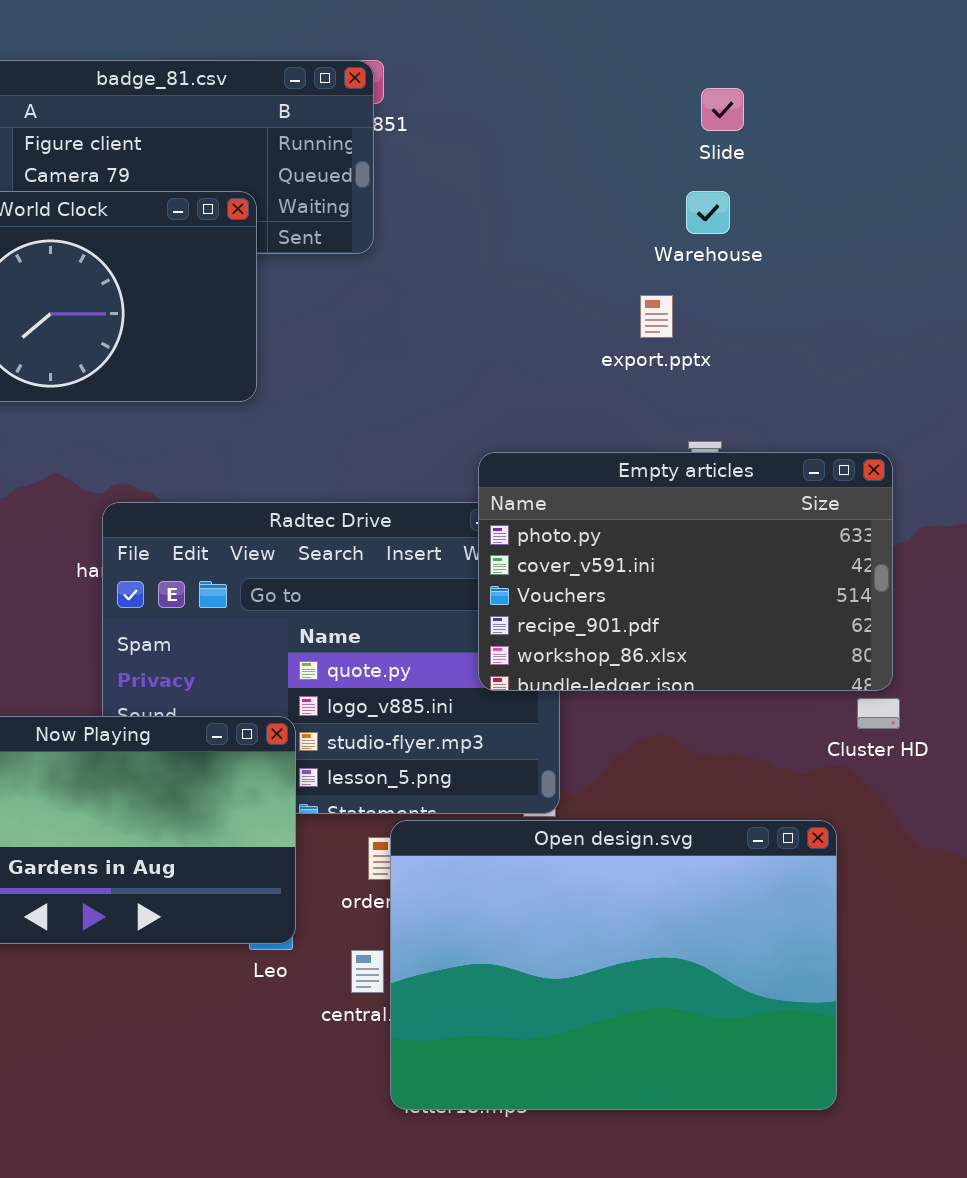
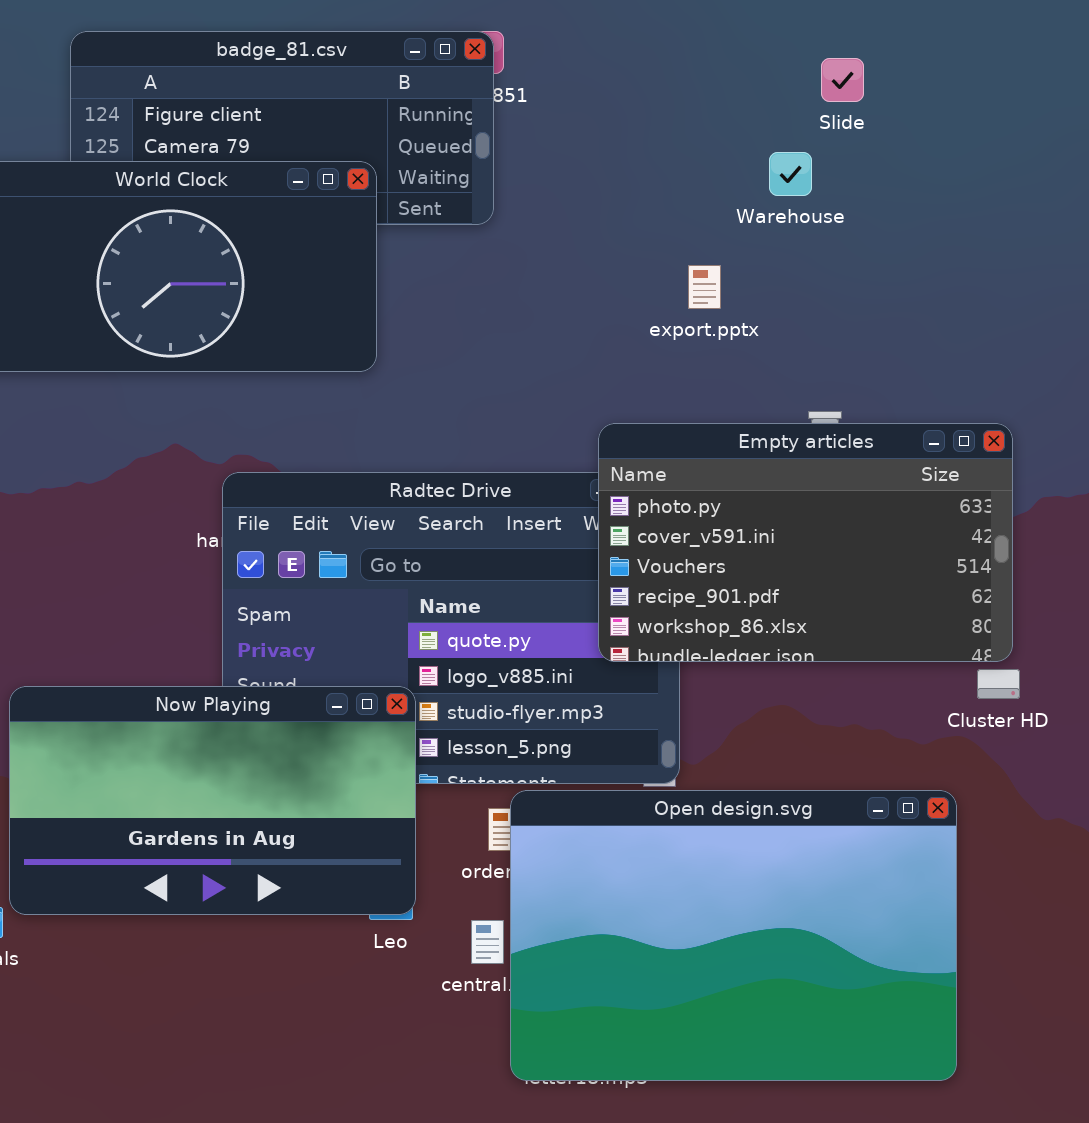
Warehouse: [686,191,730,234] -> [769,152,812,196], moved
export.pptx: [640,295,673,338] -> [688,265,721,309], moved

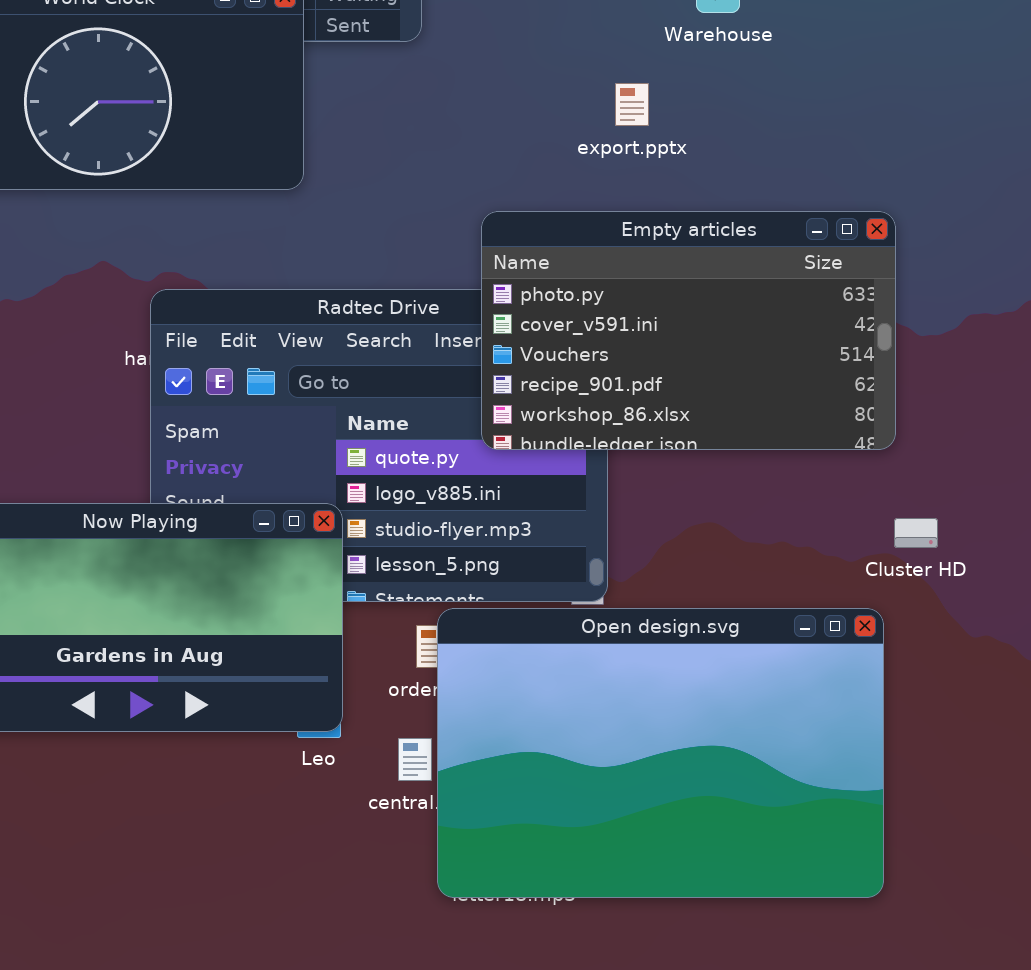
Empty articles: [598,423,1013,662] -> [481,211,896,450], moved
Cluster HD: [977,669,1020,699] -> [894,518,938,548], moved

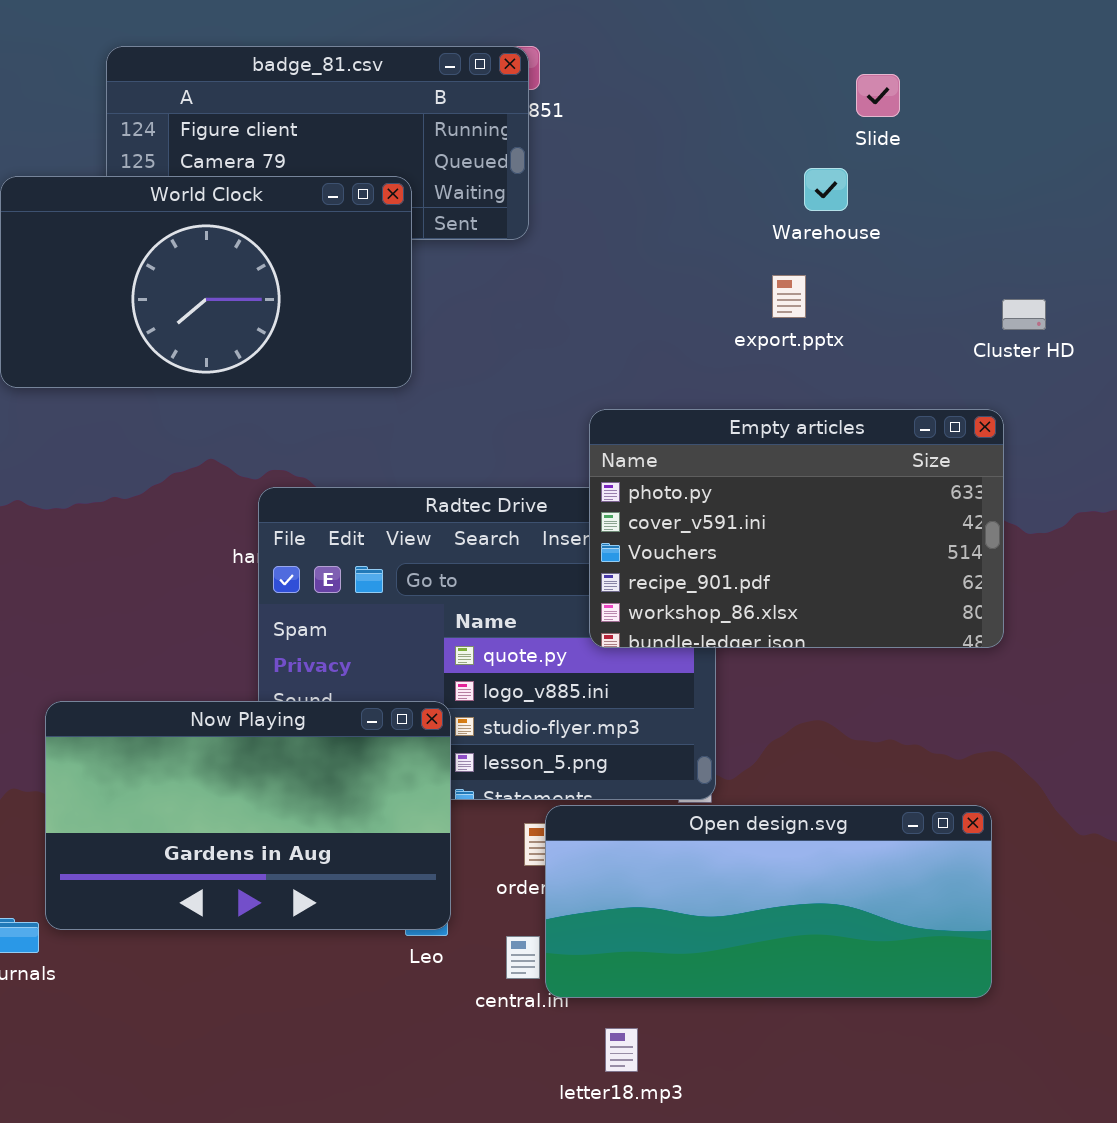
export.pptx: [615,83,649,126] -> [772,275,806,318], moved
Cluster HD: [894,518,938,548] -> [1002,299,1046,330], moved
Open design.svg: [437,608,884,898] -> [545,805,992,998], resized

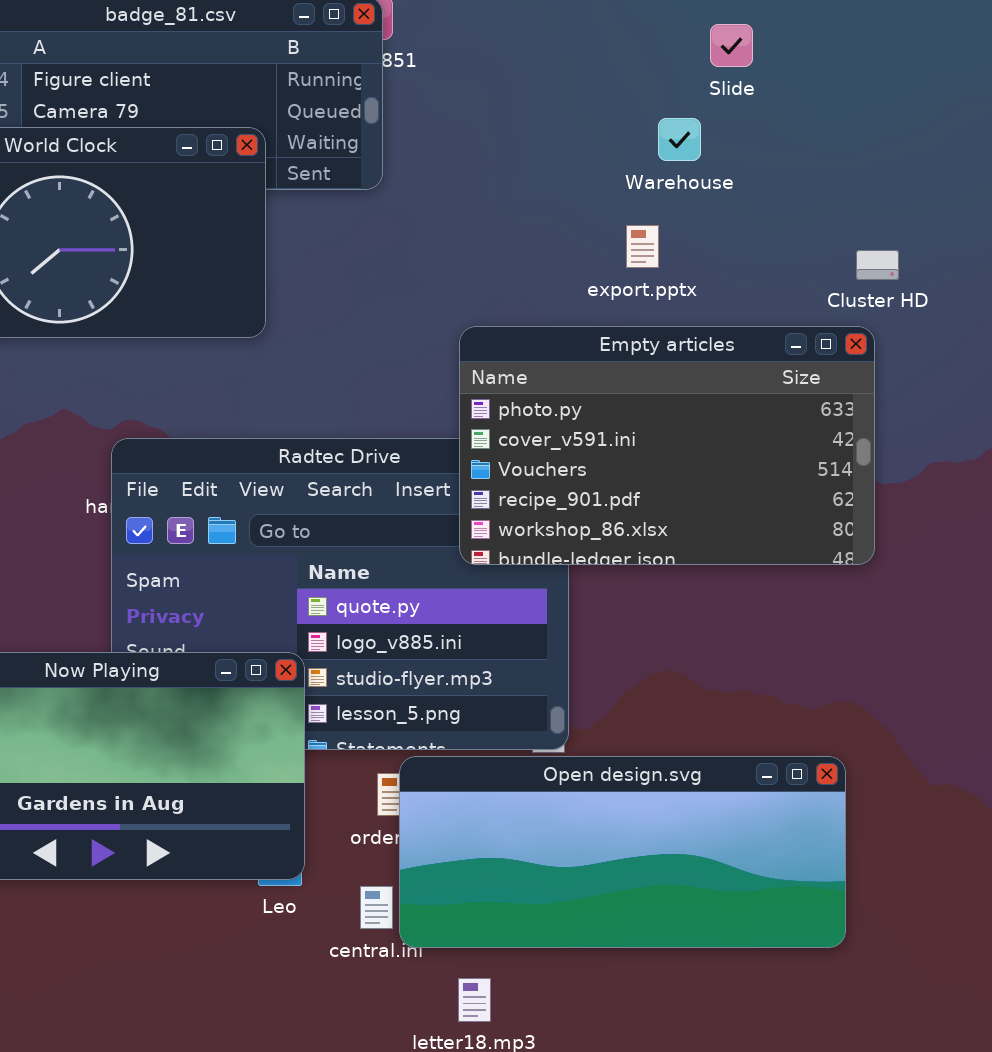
Empty articles: [589,409,1004,648] -> [459,326,875,565], moved

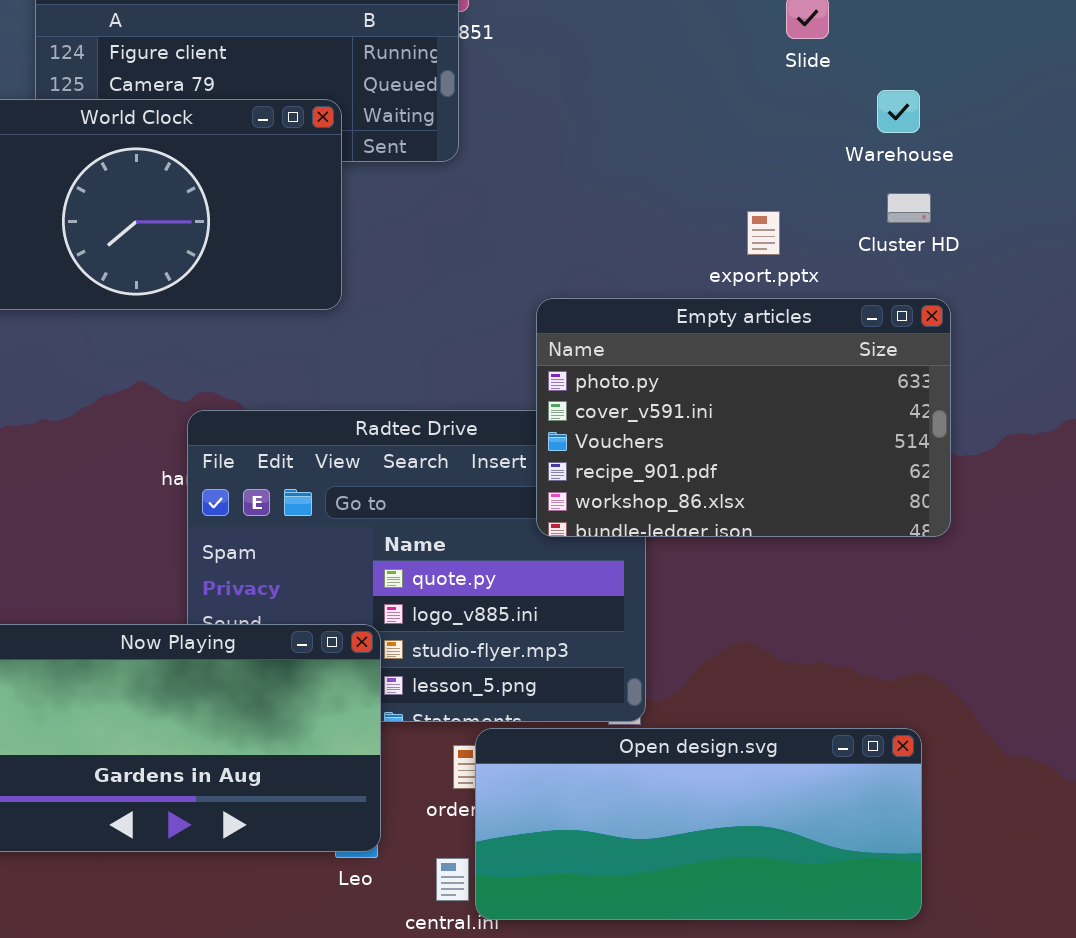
Warehouse: [658,118,701,161] -> [877,90,920,133], moved
export.pptx: [626,225,659,268] -> [747,211,780,255], moved
Cluster HD: [856,250,899,280] -> [887,193,931,223], moved

